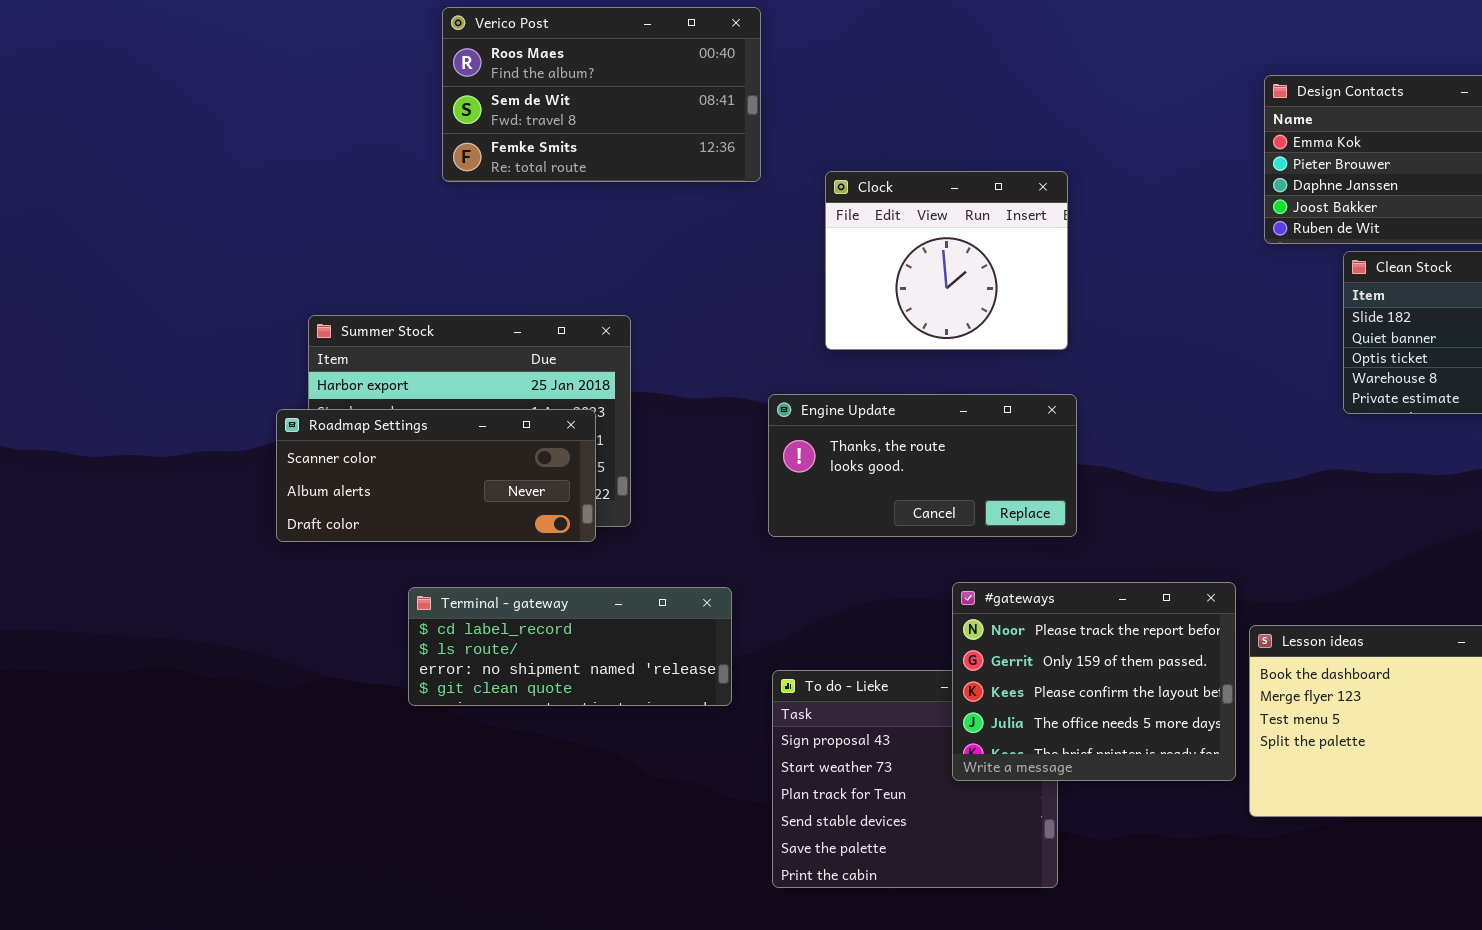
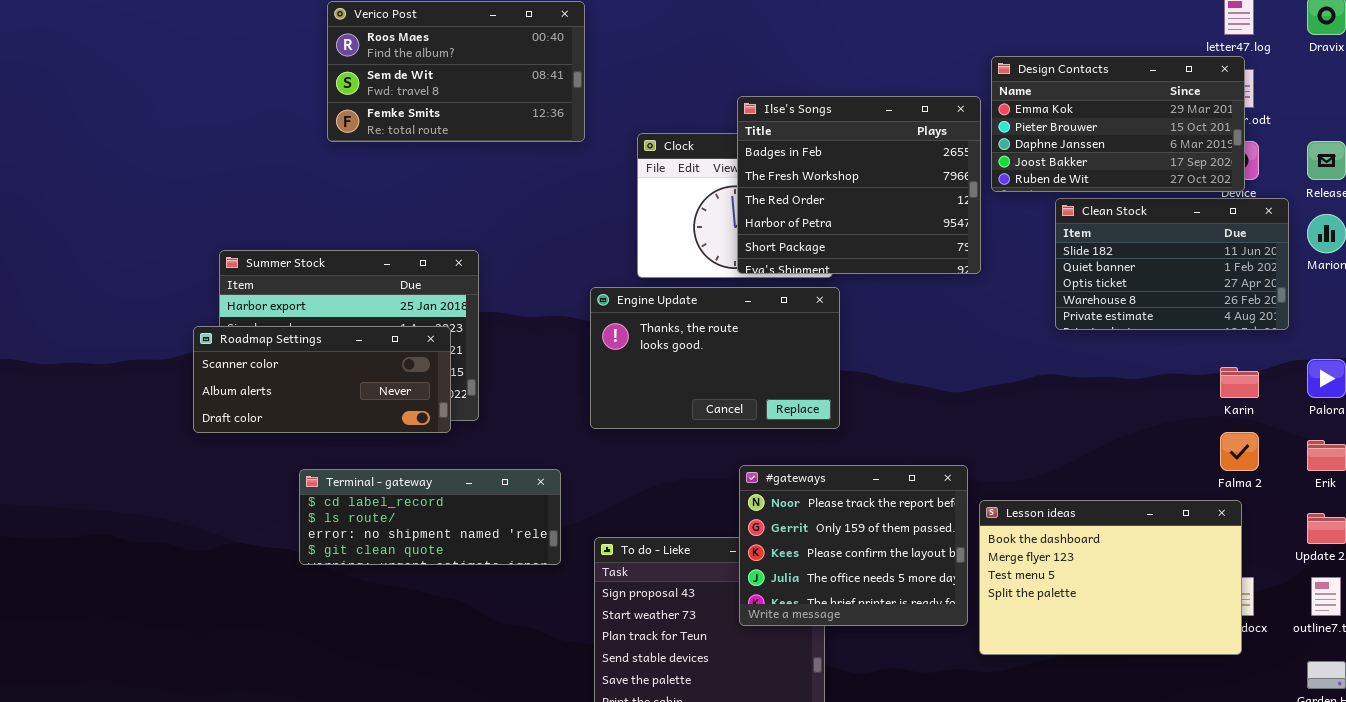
Ilse's Songs: none -> [737,96,981,274], opened
Engine Update: [768,394,1077,537] -> [590,287,840,429], resized

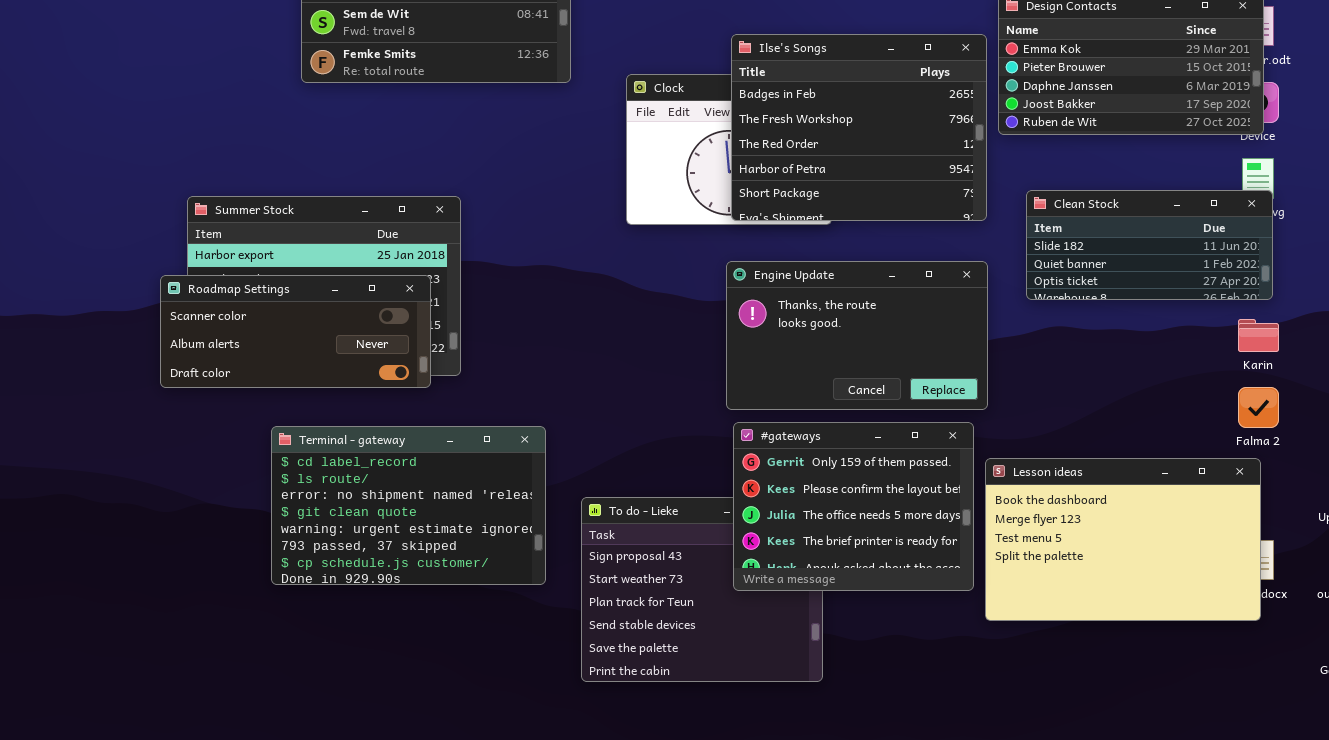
Clean Stock: [1055,198,1289,330] -> [1026,190,1273,300], moved, resized
Engine Update: [590,287,840,429] -> [726,261,988,410], moved
#gateways: [739,465,968,626] -> [733,422,974,591], scrolled down 1 row
Terminal - gateway: [299,469,561,565] -> [271,426,546,585], resized

